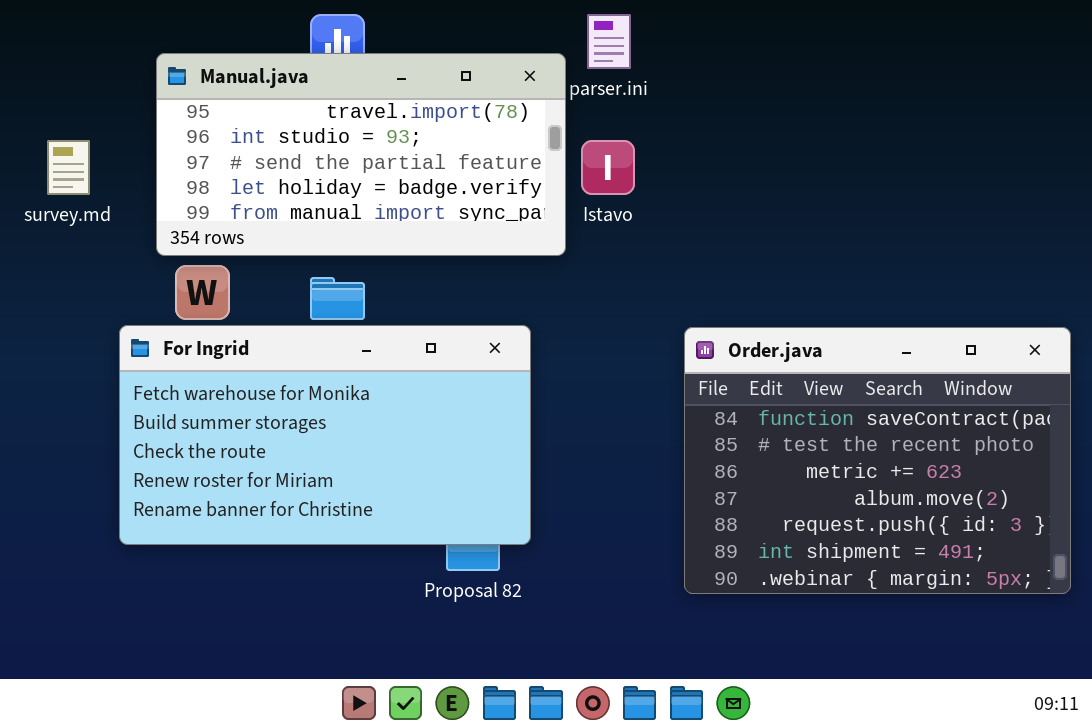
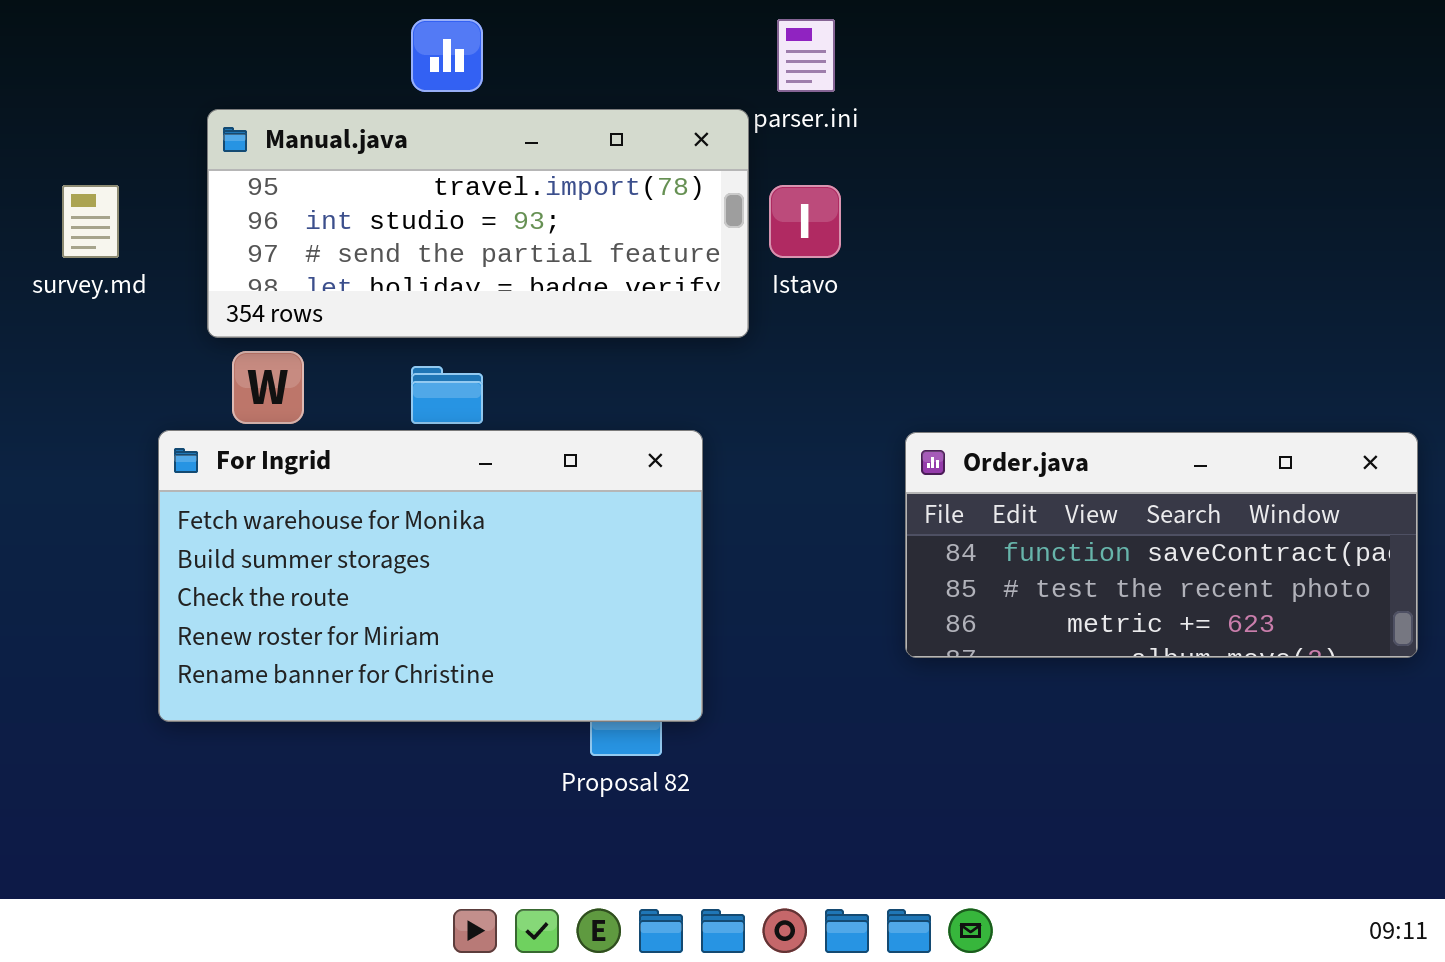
Manual.java: [156,53,566,256] -> [207,109,749,338], resized
Order.java: [684,327,1071,594] -> [905,432,1418,658], resized

